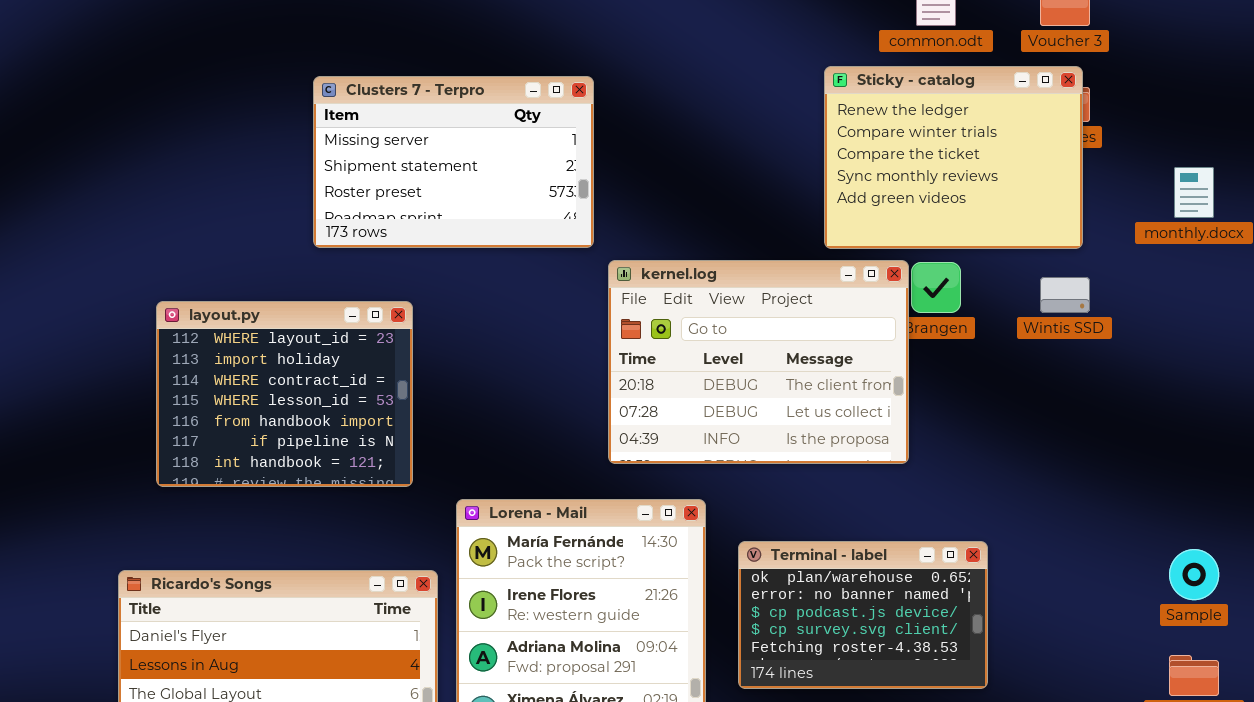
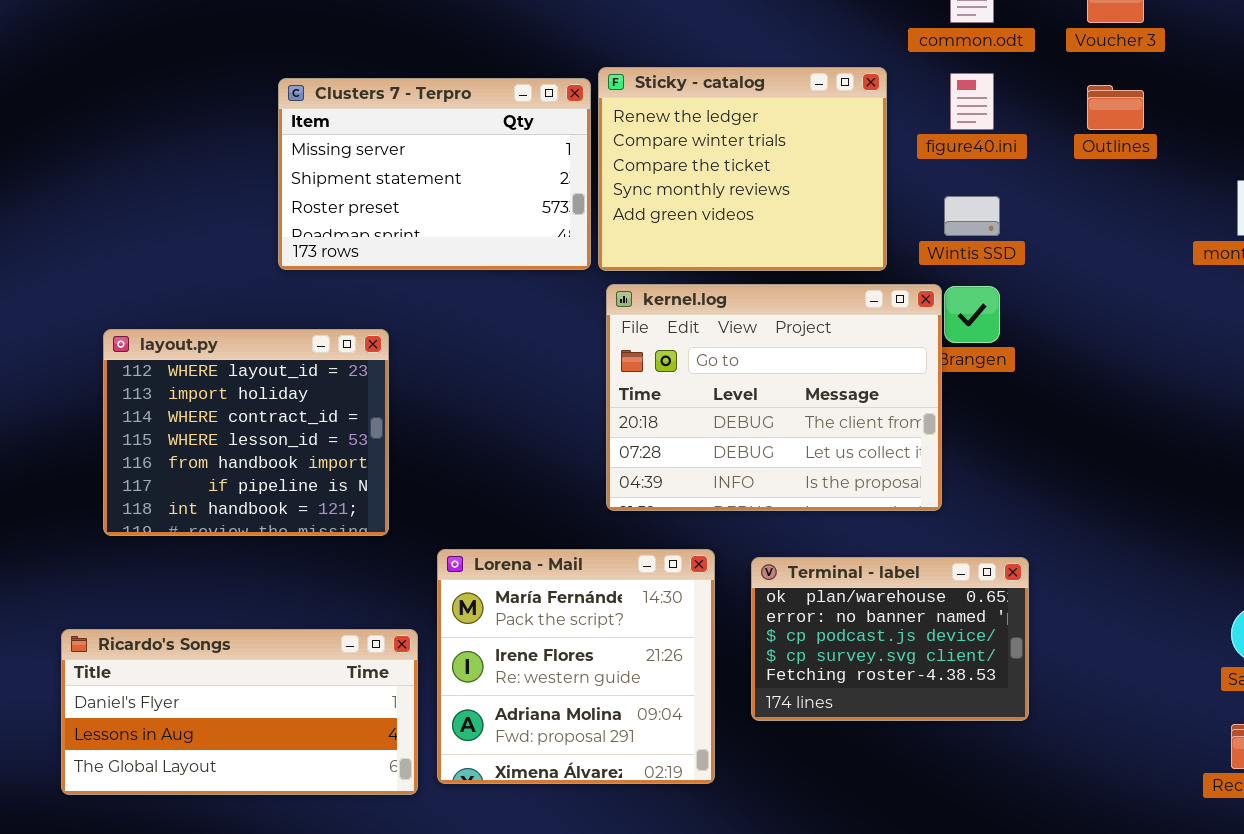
Sticky - catalog: [824,66,1083,249] -> [598,67,887,271], moved
Wintis SSD: [1040,277,1090,313] -> [944,196,1000,236], moved
Terminal - label: [738,541,988,689] -> [751,557,1029,721], moved

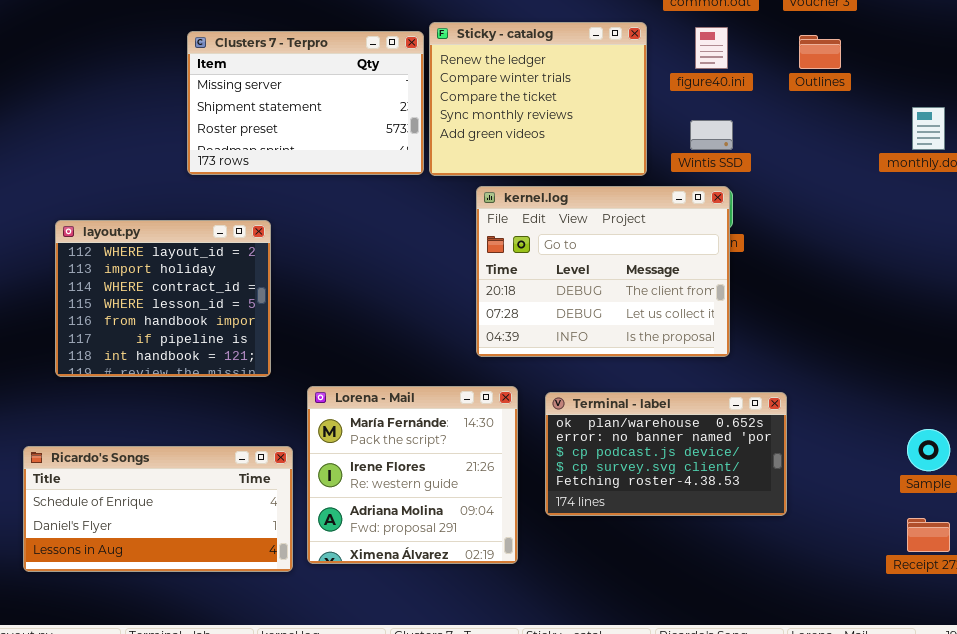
kernel.log: [606,284,942,511] -> [476,186,730,357], moved
Terminal - label: [751,557,1029,721] -> [545,392,787,516], resized
Ricardo's Songs: [61,629,418,795] -> [23,446,293,572], scrolled up 1 row

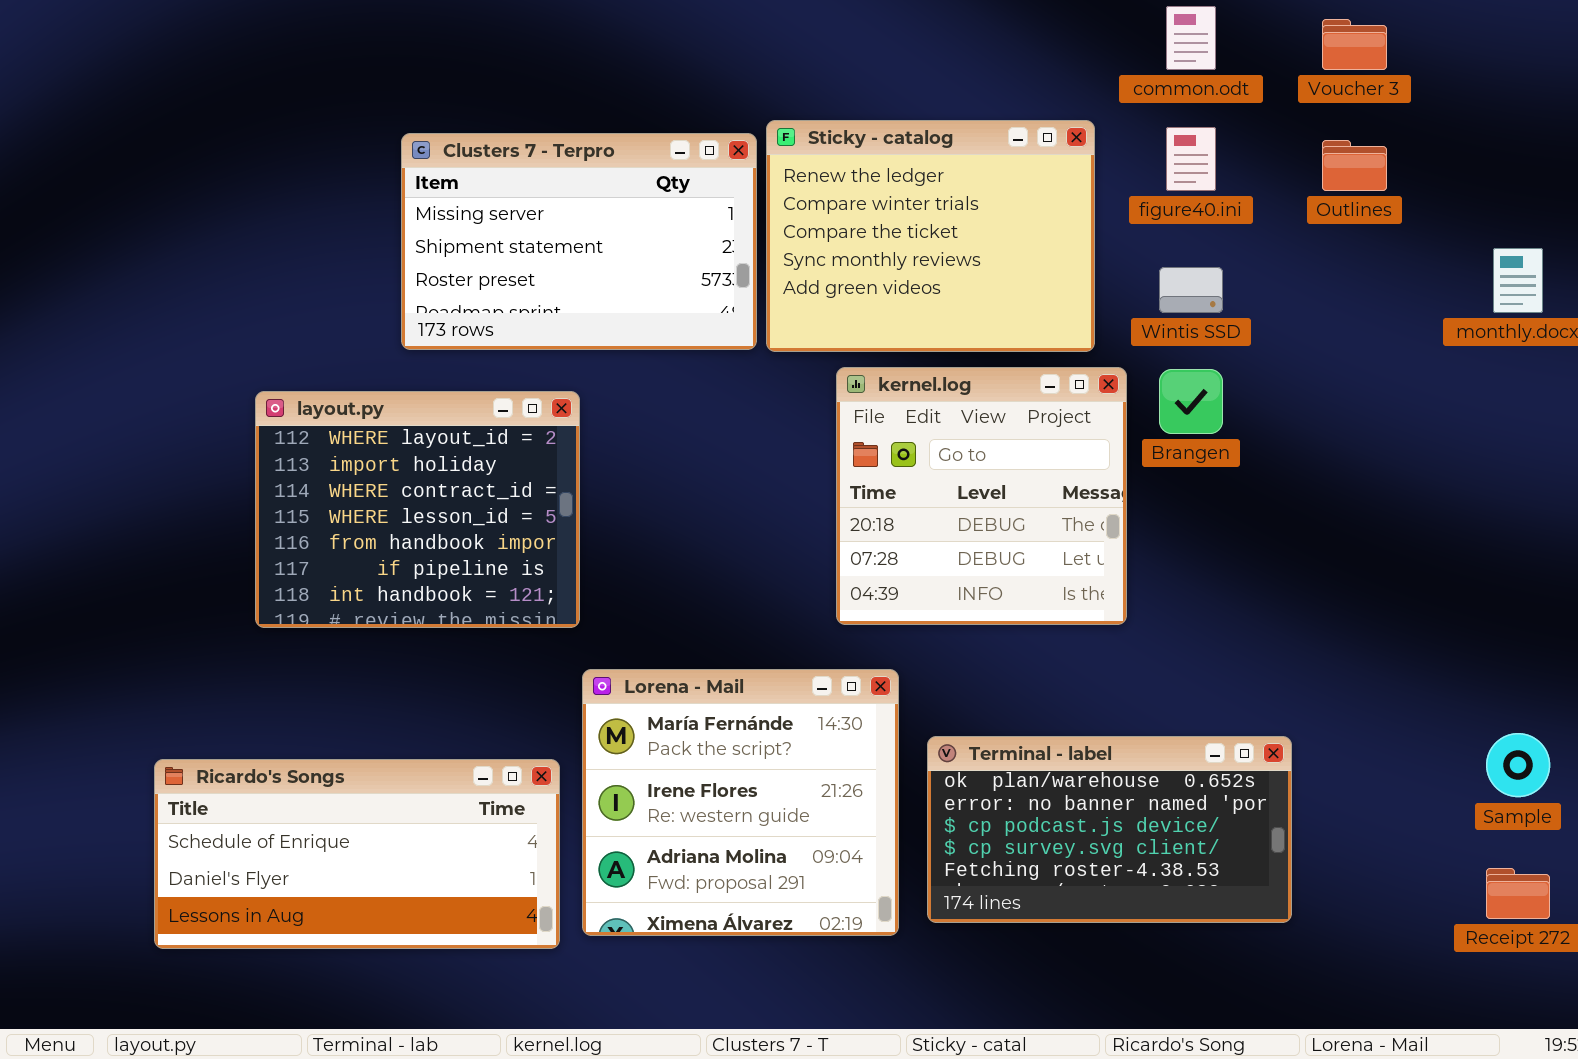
kernel.log: [476,186,730,357] -> [836,367,1127,625], resized
layout.py: [55,220,271,377] -> [255,391,580,628], moved
Terminal - label: [545,392,787,516] -> [927,736,1292,923], moved

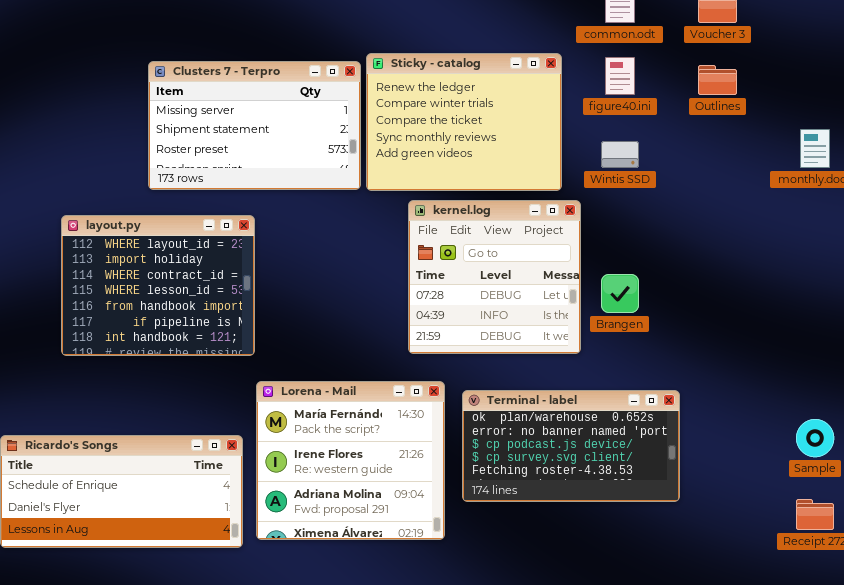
kernel.log: [836,367,1127,625] -> [408,200,581,354], scrolled down 1 row
Brangen: [1159,369,1223,434] -> [601,274,639,313], moved
Terminal - label: [927,736,1292,923] -> [462,390,680,502], moved

